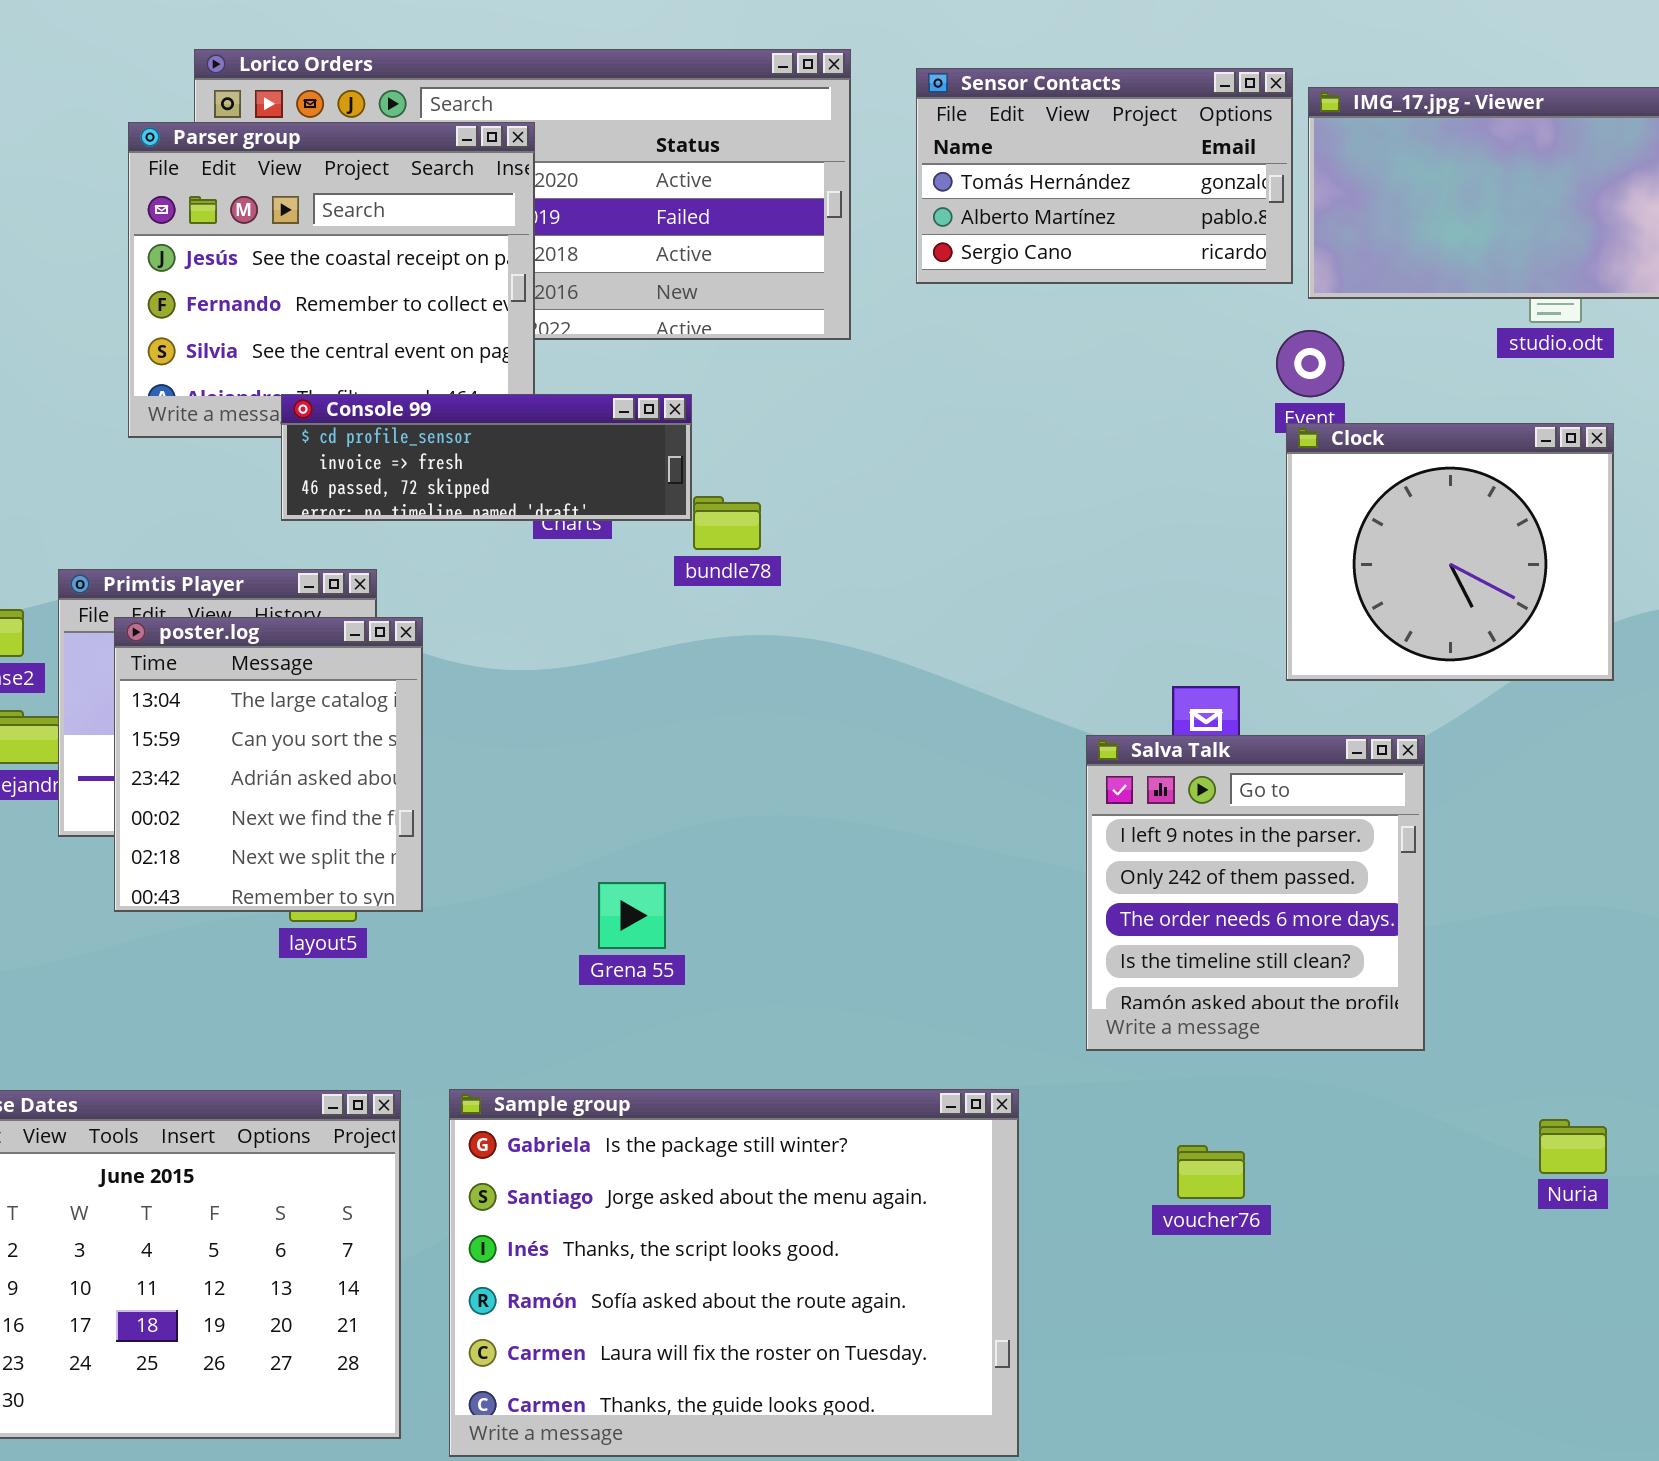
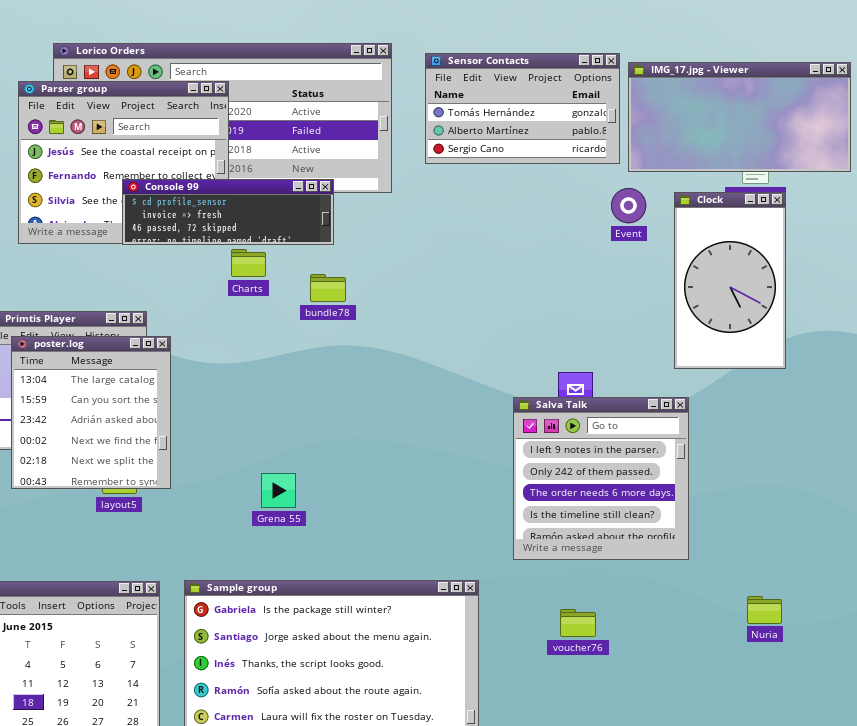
Console 99: [281,394,692,521] -> [122,179,334,245], moved
Clock: [1286,423,1614,681] -> [674,192,786,369], resized

